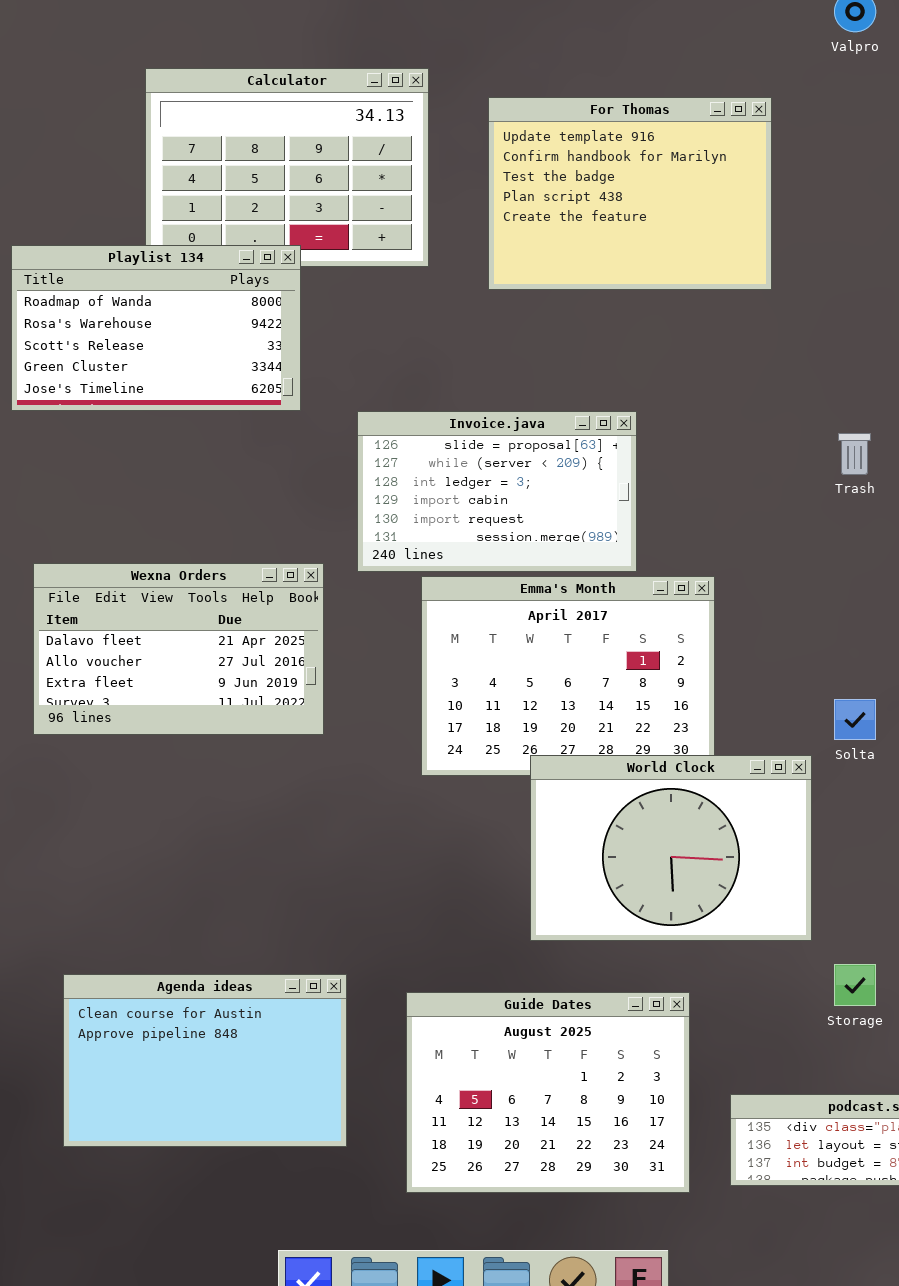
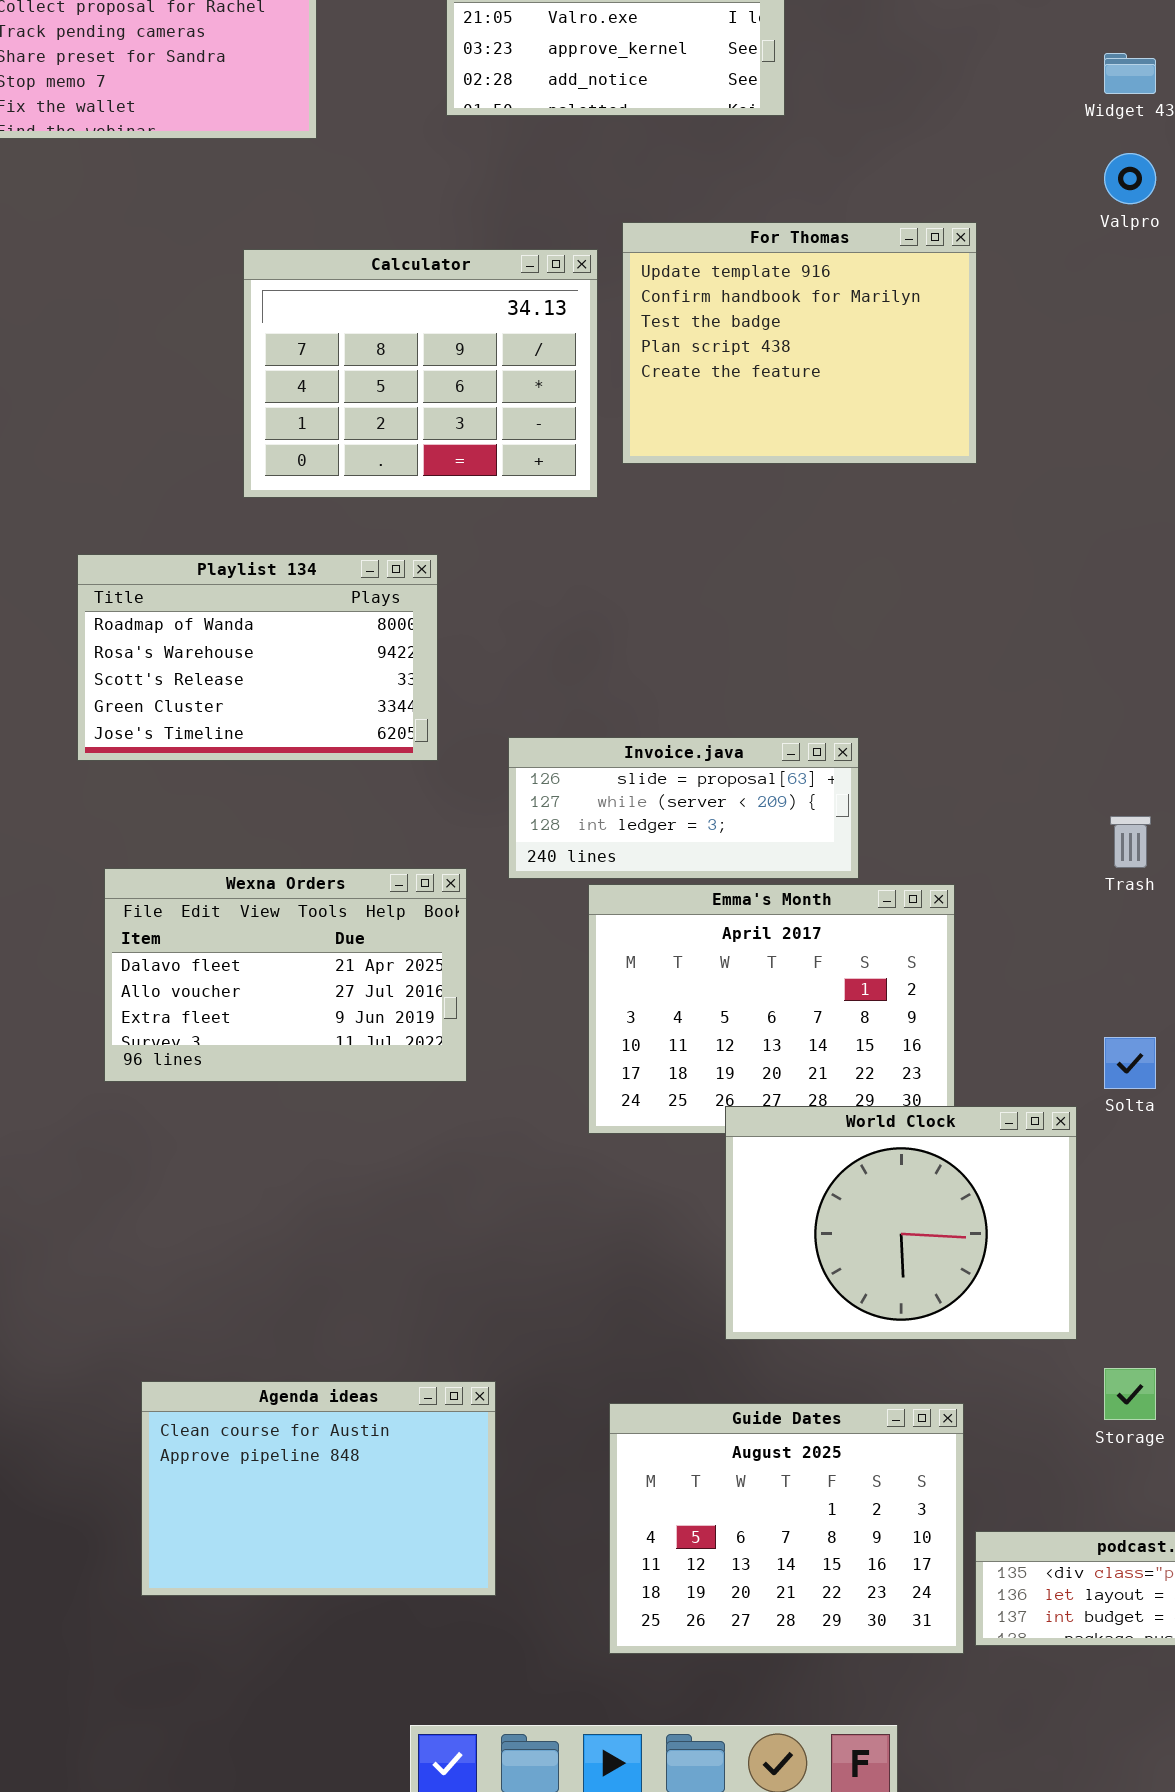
For Thomas: [488,97,772,290] -> [622,222,977,464], moved
Playlist 134: [11,245,301,411] -> [77,554,438,761], moved
Invoice.java: [357,411,637,572] -> [508,737,859,879], resized
Trash: [838,433,871,475] -> [1110,816,1151,868], moved
Guide Dates: [406,992,690,1193] -> [609,1403,964,1654], moved

